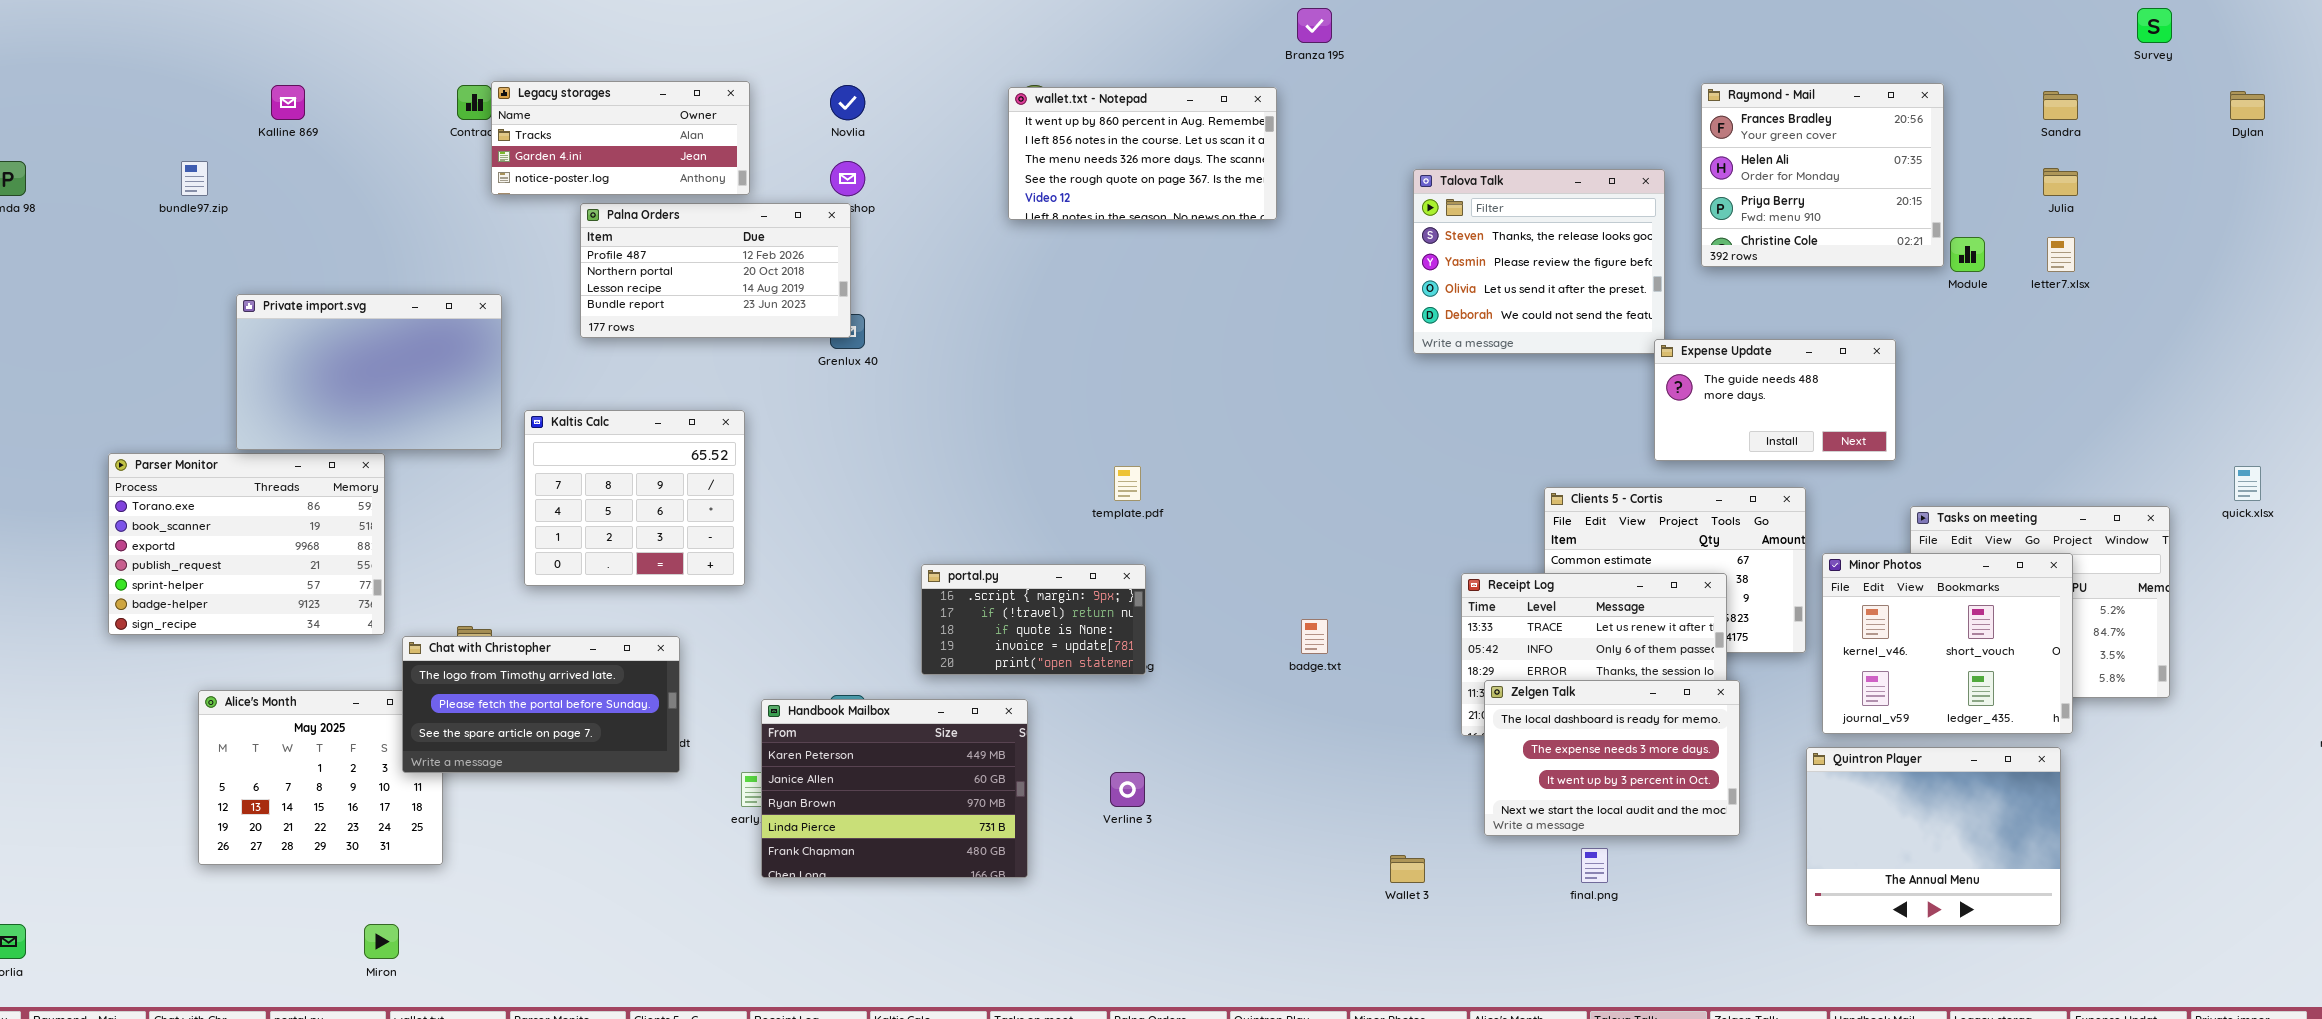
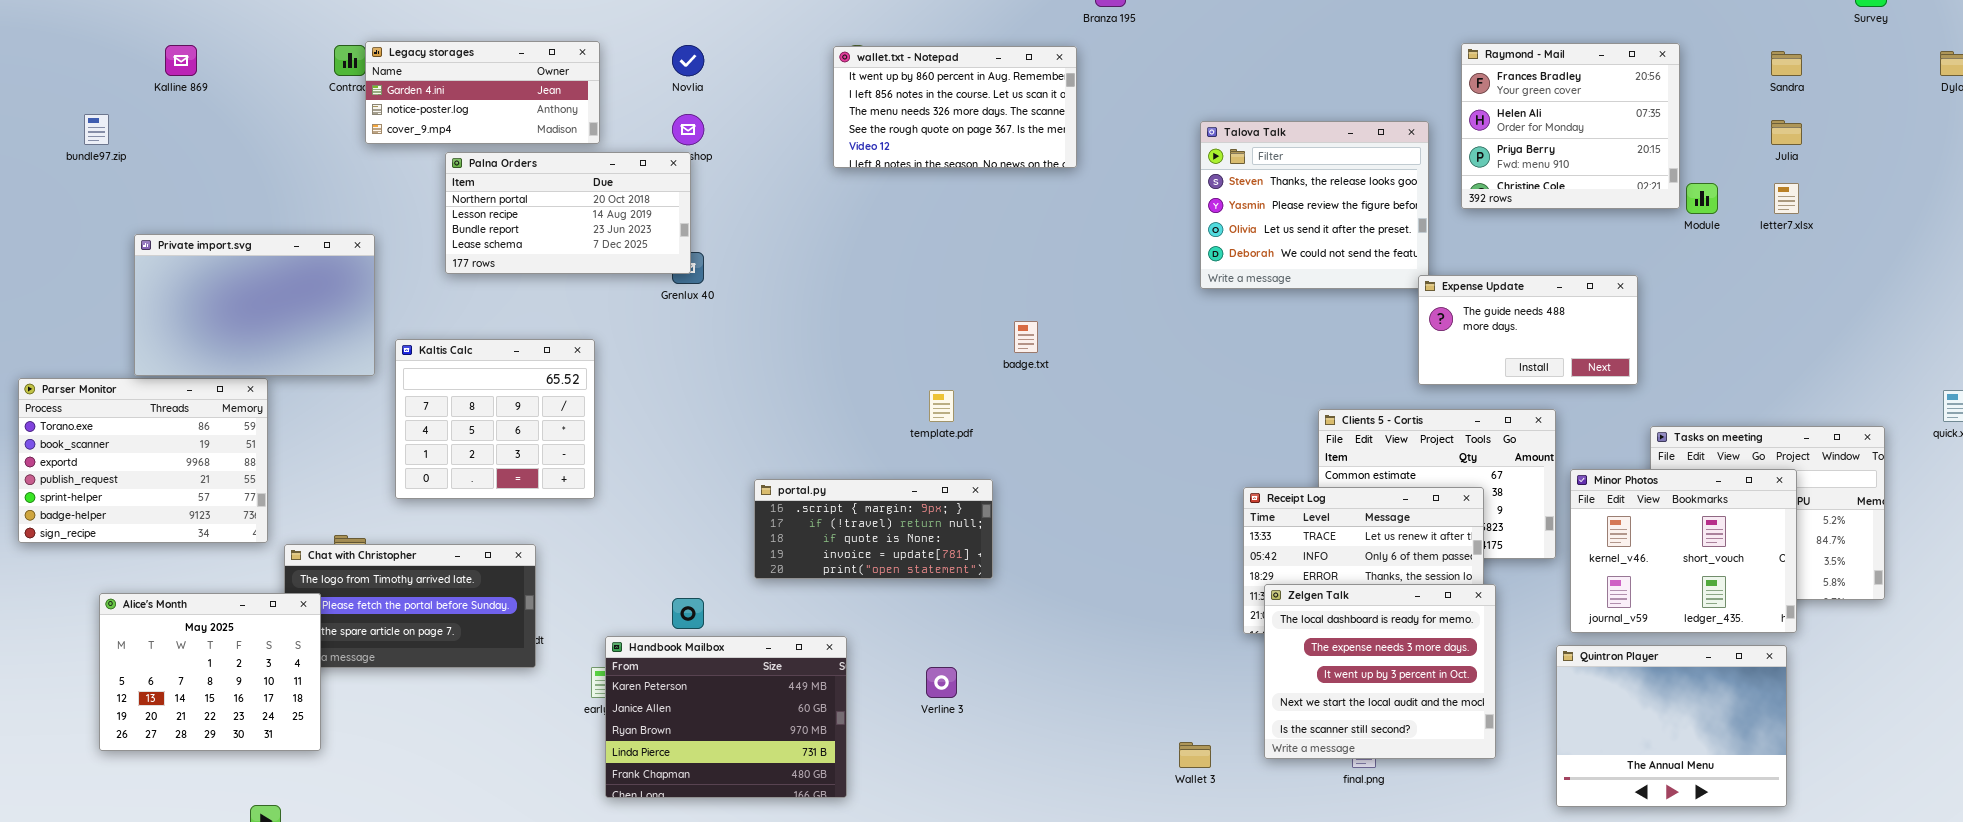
Legacy storages: [491,81,750,195] -> [365,41,600,144], scrolled down 1 row
Palna Orders: [580,203,851,338] -> [445,152,691,274], scrolled down 1 row
portal.py: [921,564,1146,675] -> [754,479,993,579], resized
badge.txt: [1301,619,1328,654] -> [1014,321,1038,353], moved
Zelgen Talk: [1484,680,1740,836] -> [1264,584,1496,759], resized
Alice's Month: [198,690,443,865] -> [99,593,321,751], raised
Handbook Mailbox: [761,699,1028,878] -> [605,636,847,798], moved

